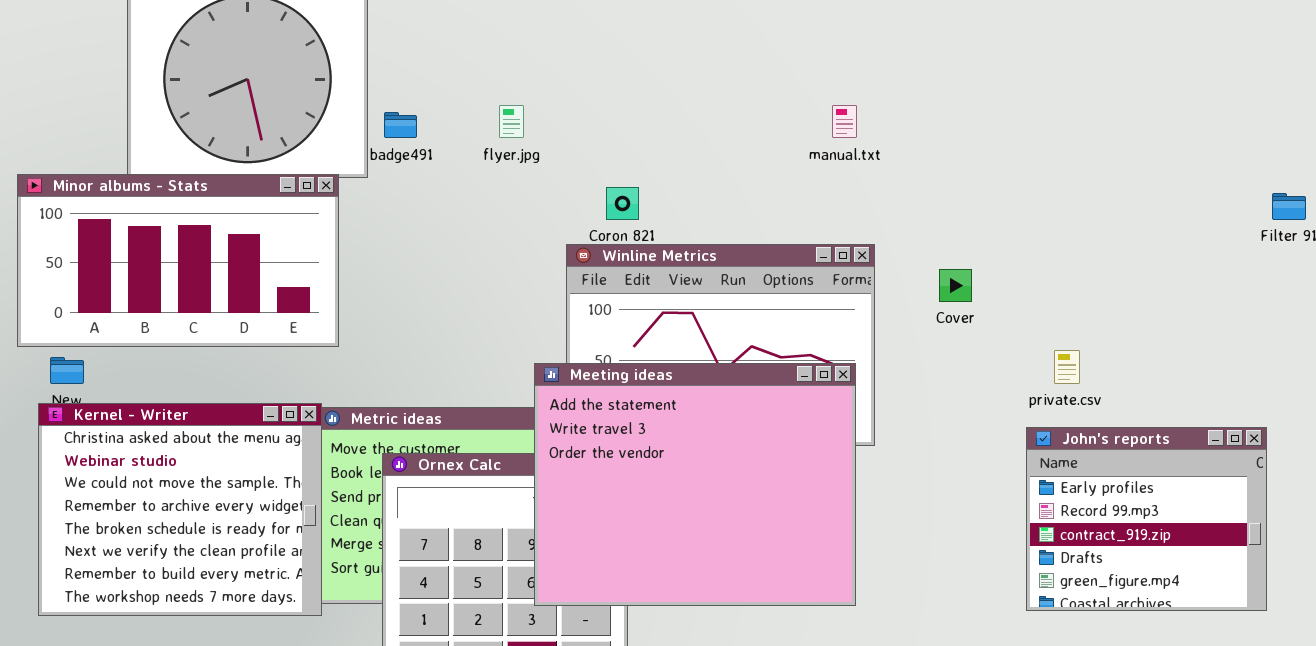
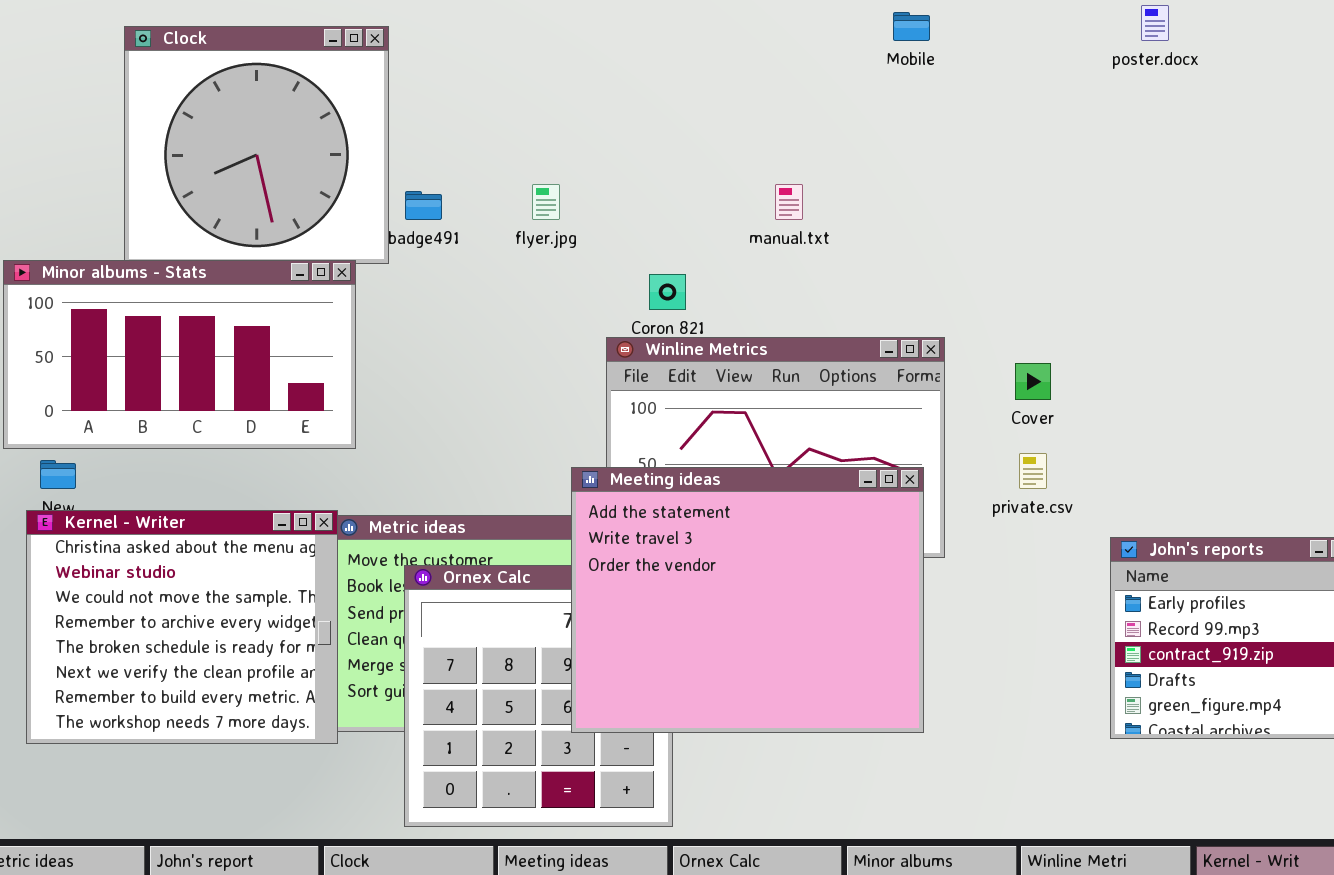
manual.txt: [832,105,857,138] -> [775,184,803,220], moved
private.csv: [1054,350,1080,384] -> [1019,453,1047,489], moved

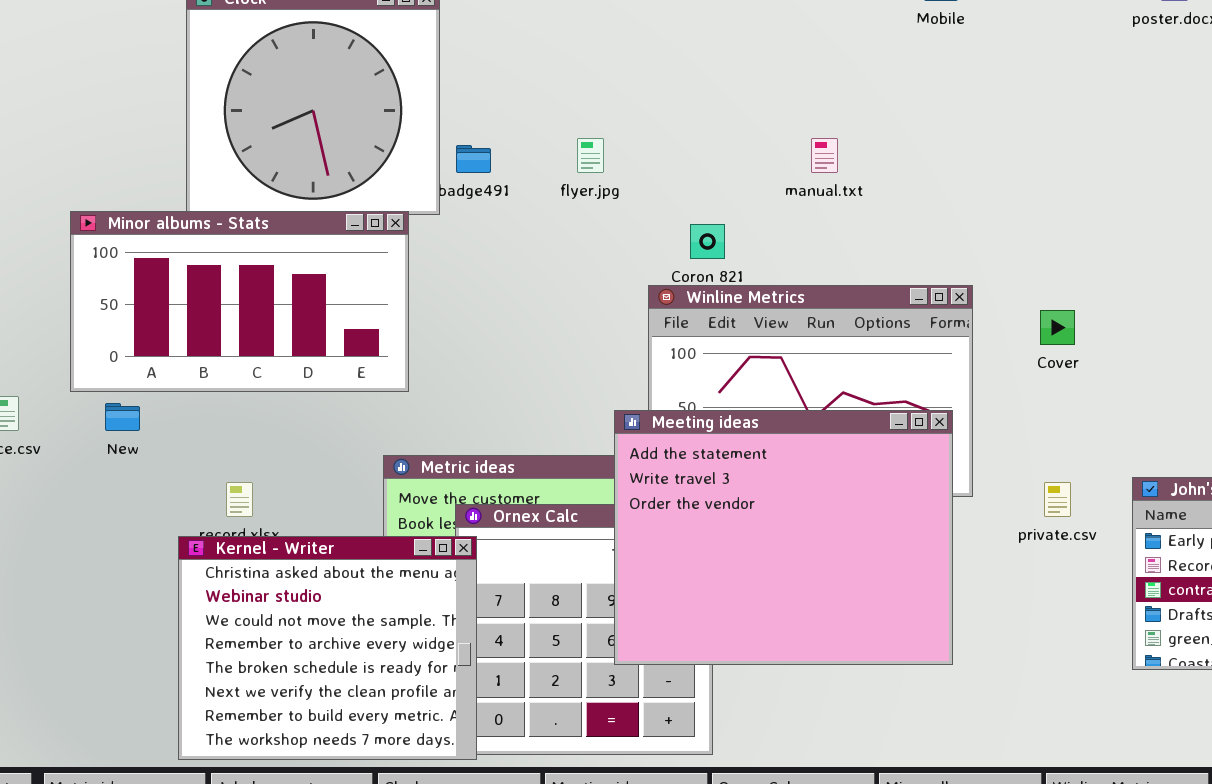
private.csv: [1019,453,1047,489] -> [1044,482,1071,517], moved
Kernel - Writer: [26,510,338,744] -> [178,536,477,760], moved

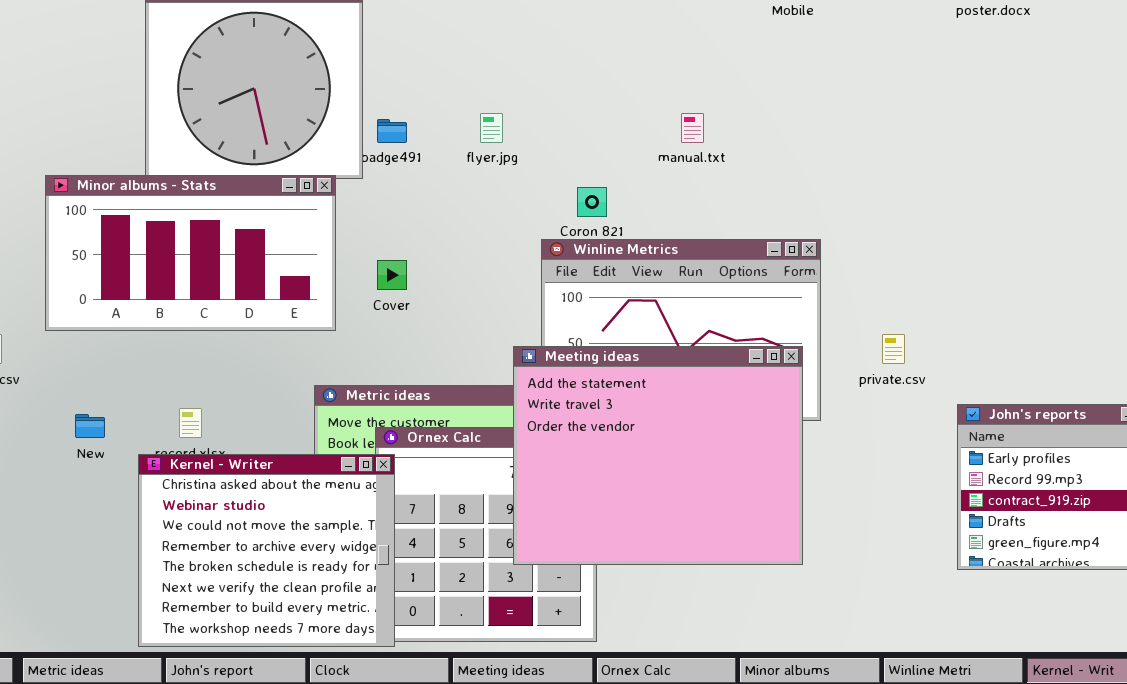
Cover: [1040,310,1075,345] -> [377,260,407,290], moved
New: [105,403,140,431] -> [75,414,105,438], moved
private.csv: [1044,482,1071,517] -> [882,334,905,364], moved

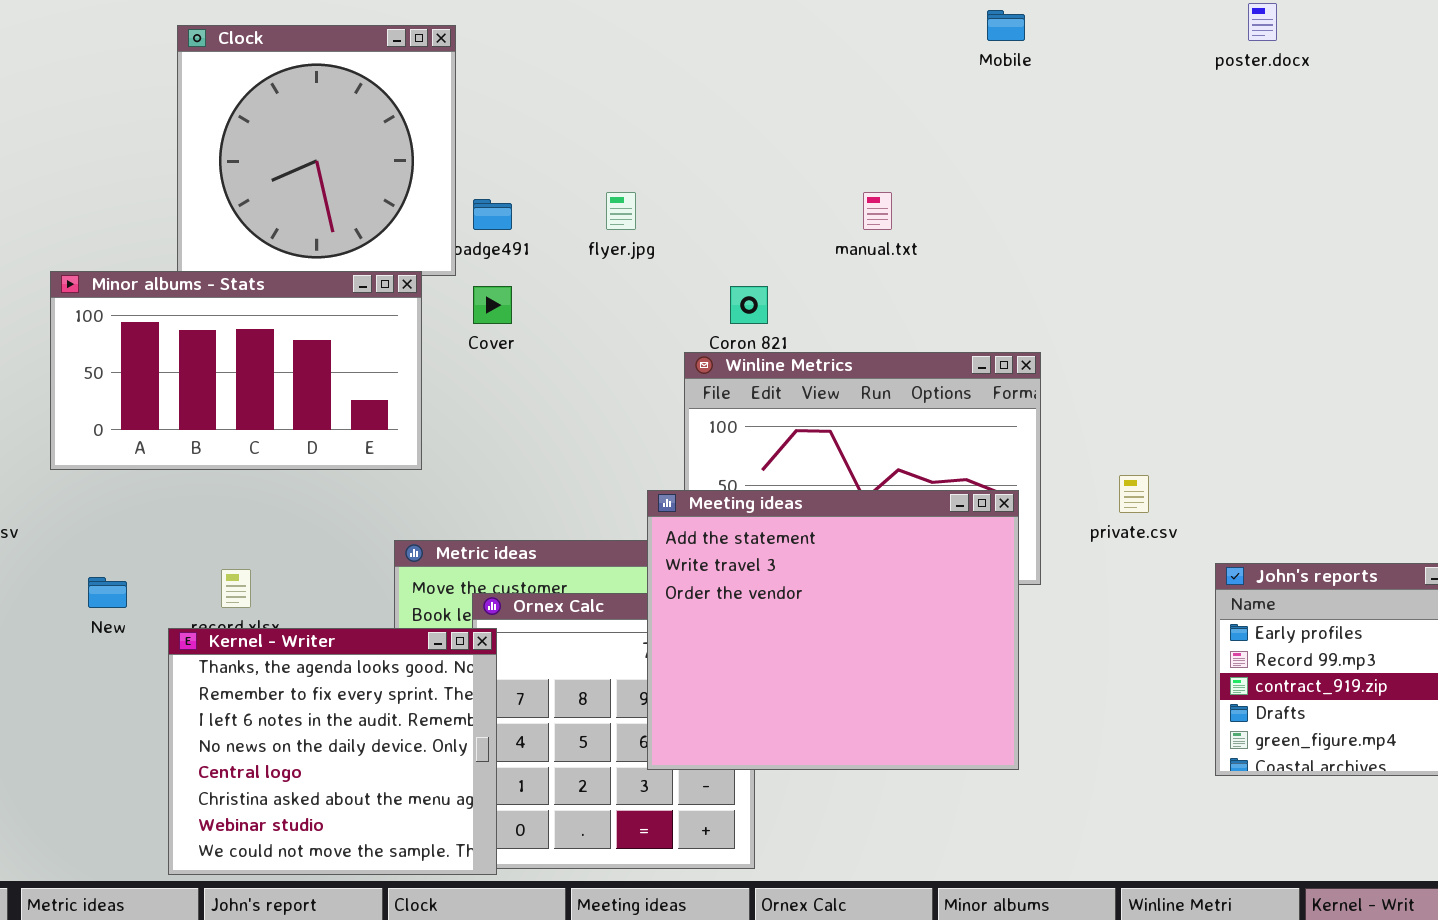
Cover: [377,260,407,290] -> [473,286,512,324], moved
Kernel - Writer: [138,454,395,647] -> [168,628,497,875], scrolled up 5 rows

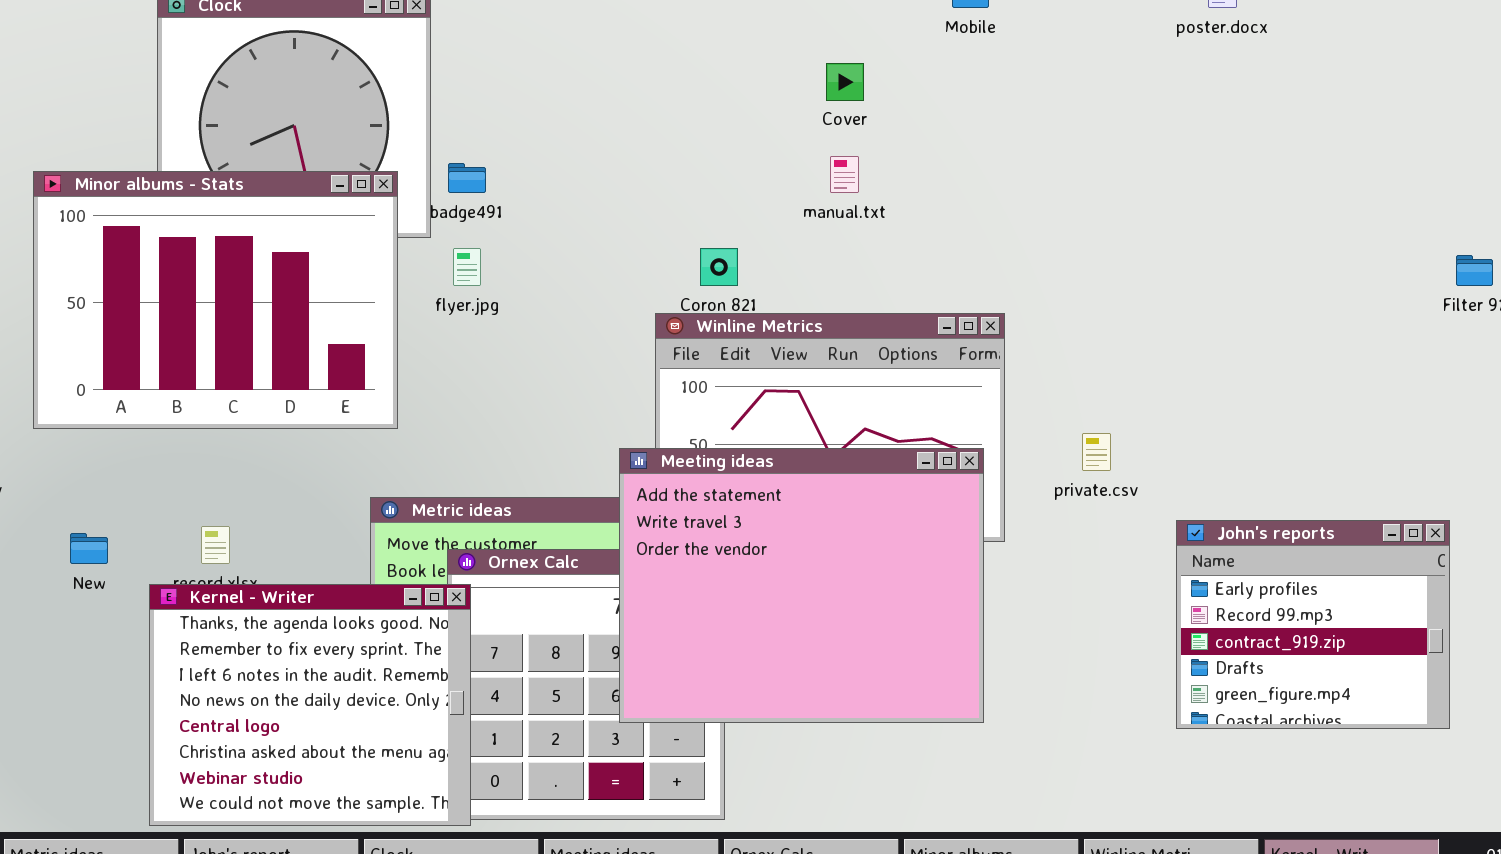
flyer.jpg: [606,192,636,230] -> [453,248,481,286], moved
Minor albums - Stats: [50,271,422,470] -> [33,171,398,429], resized
Cover: [473,286,512,324] -> [826,63,864,101], moved

